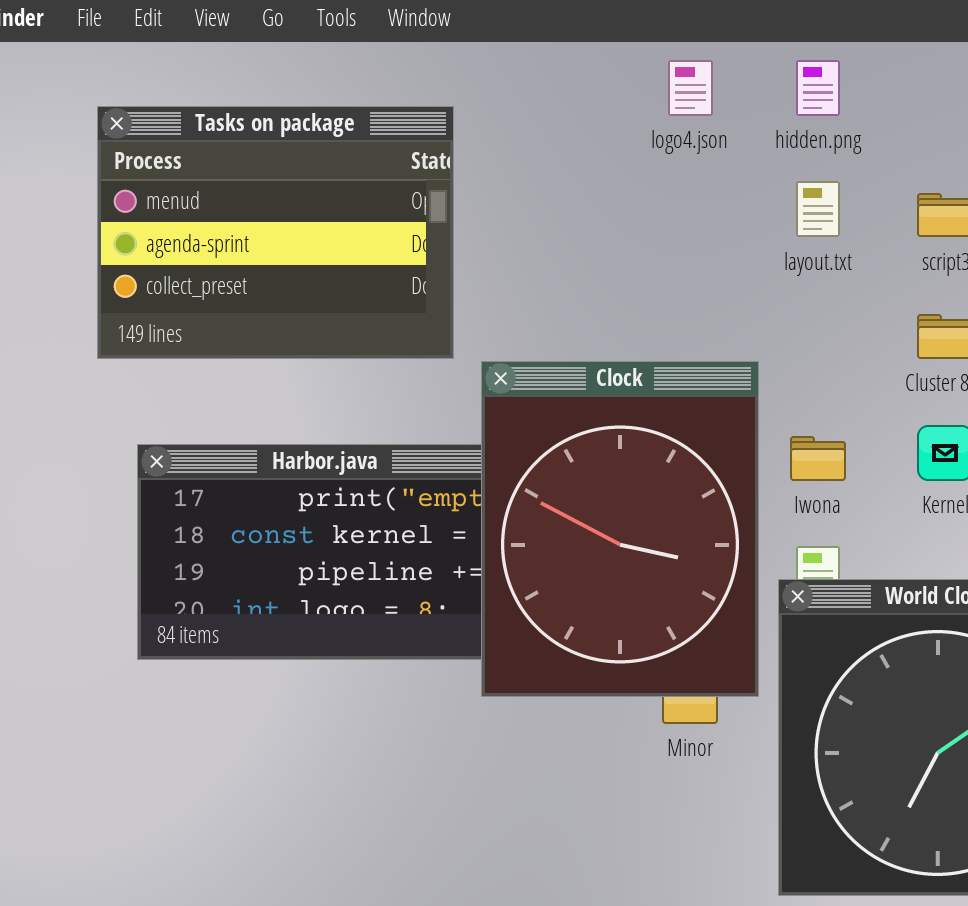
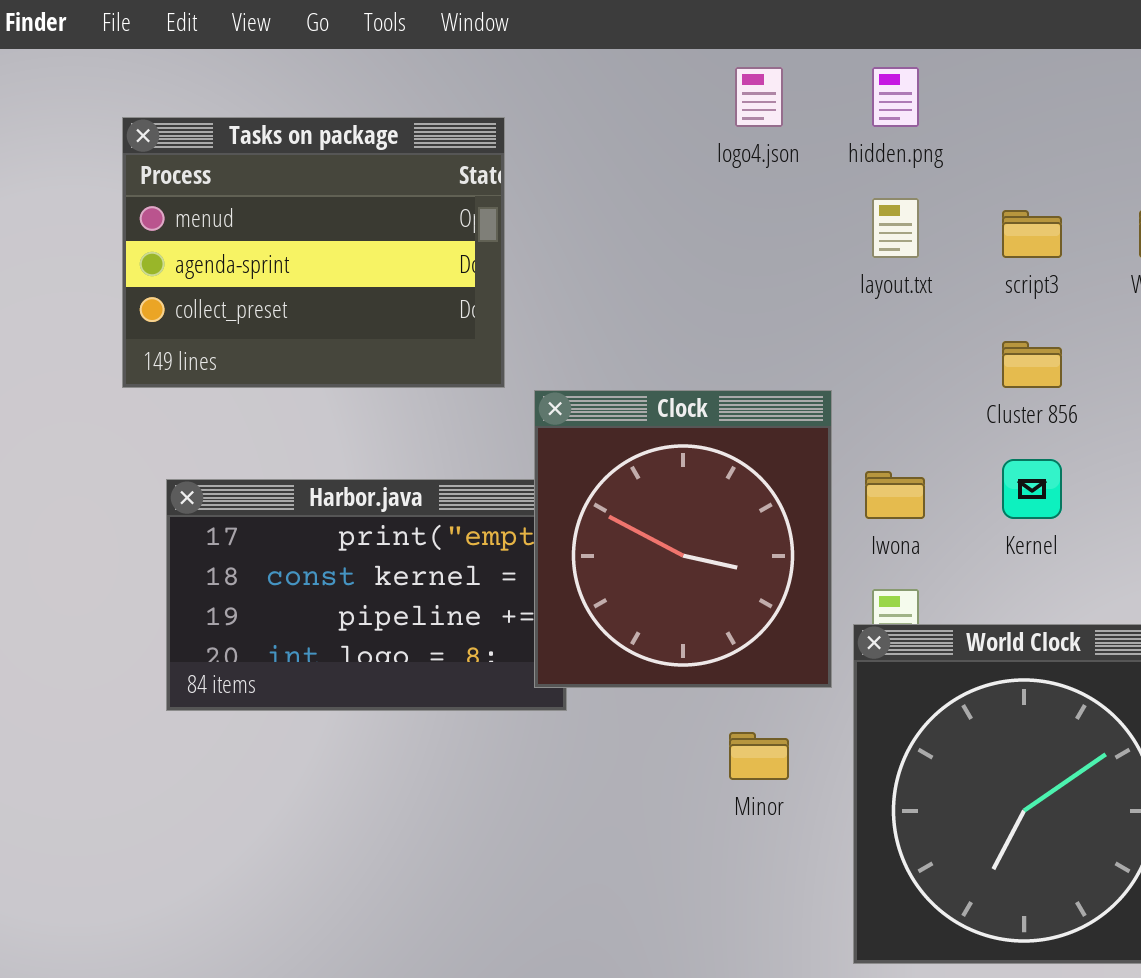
Clock: [481,361,759,697] -> [534,390,832,688], resized

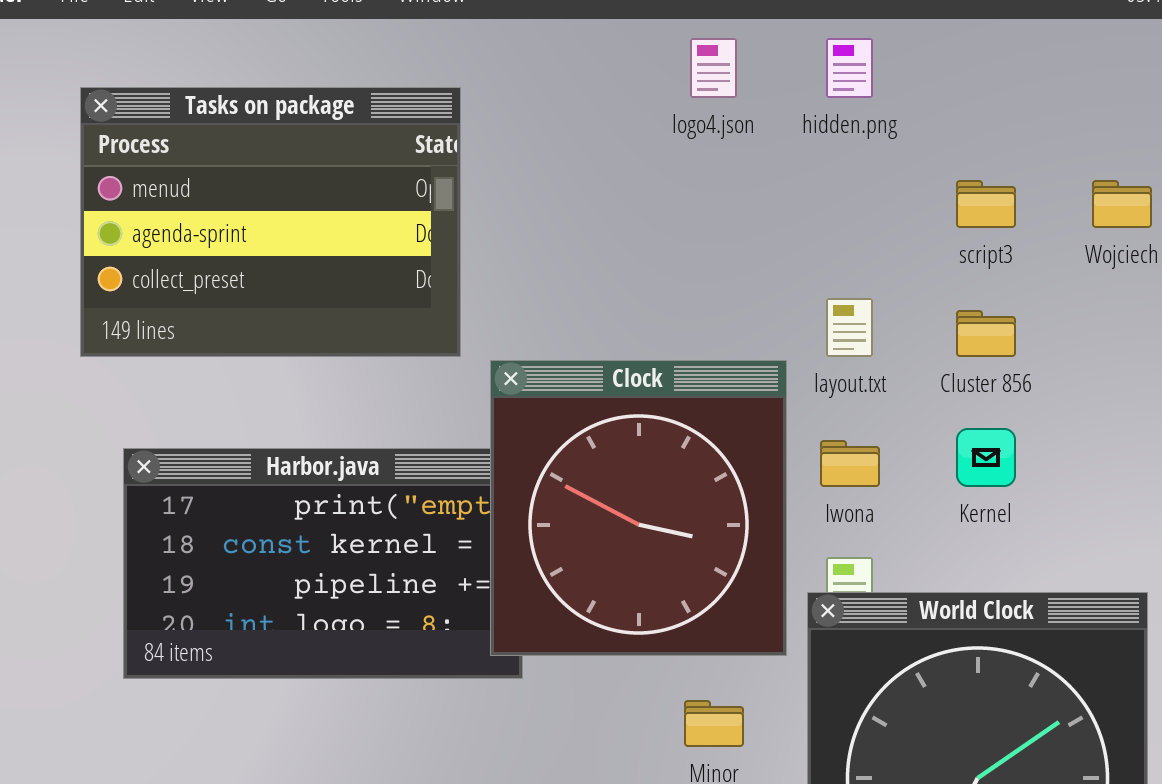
layout.txt: [872,198,919,258] -> [826,298,873,357], moved

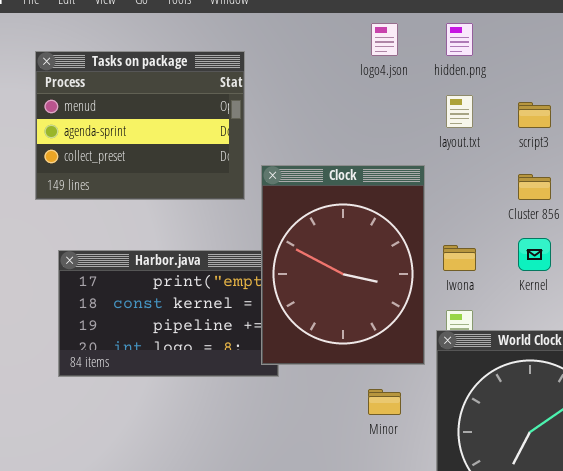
layout.txt: [826,298,873,357] -> [446,95,473,128], moved
Clock: [490,360,787,656] -> [261,165,425,365], resized

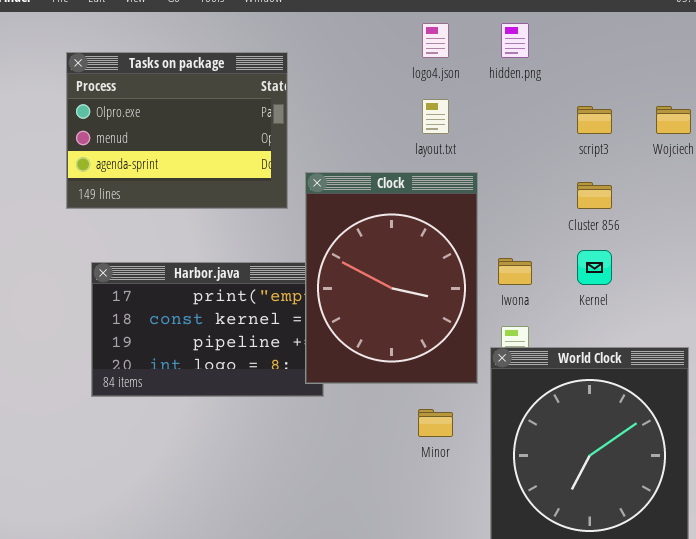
Tasks on package: [35,51,245,200] -> [66,52,288,209], scrolled up 1 row
layout.txt: [446,95,473,128] -> [422,99,449,134], moved

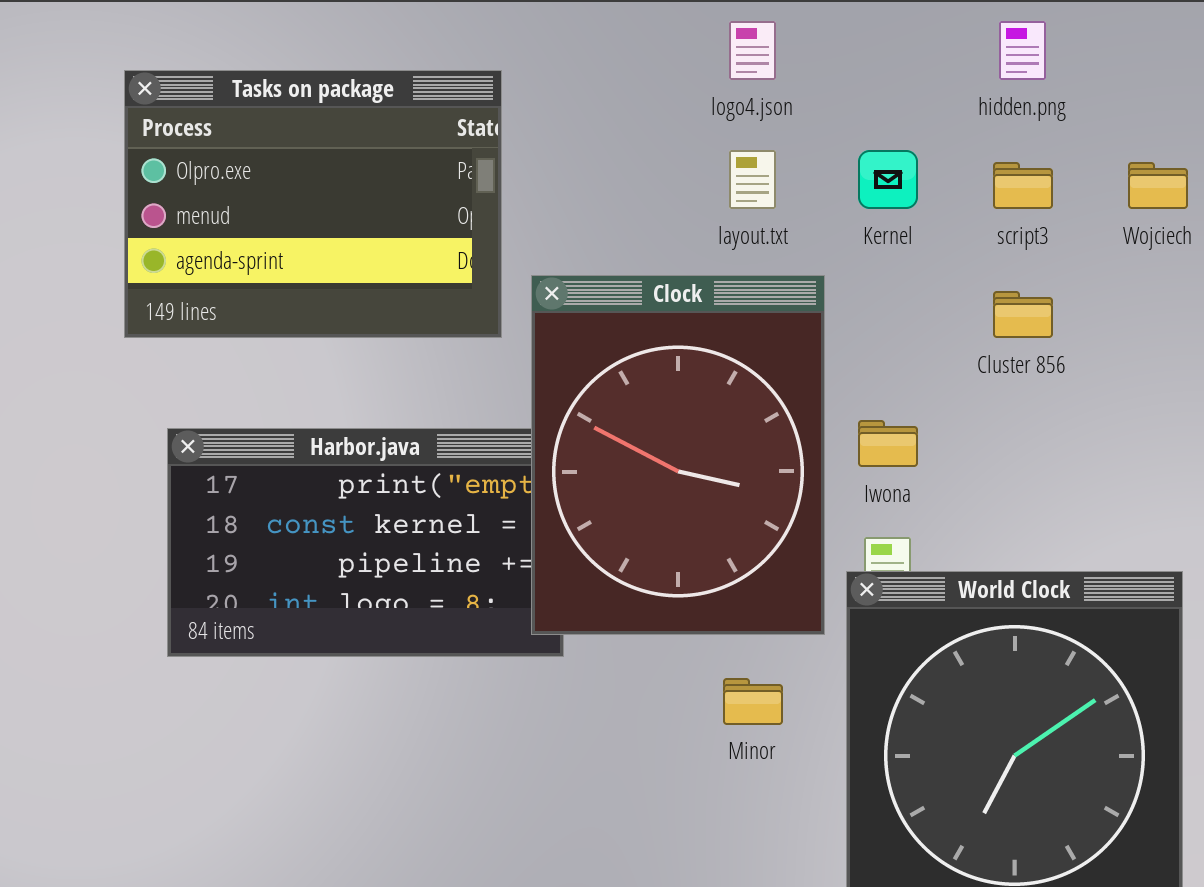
hidden.png: [501,23,529,58] -> [999,21,1046,80], moved
Kernel: [577,250,612,285] -> [858,150,918,209], moved

